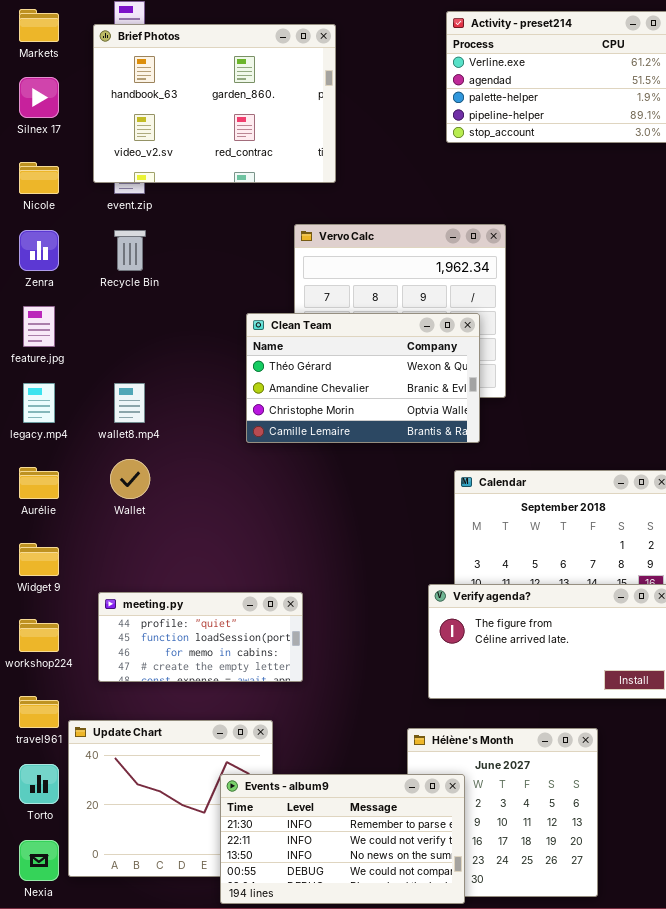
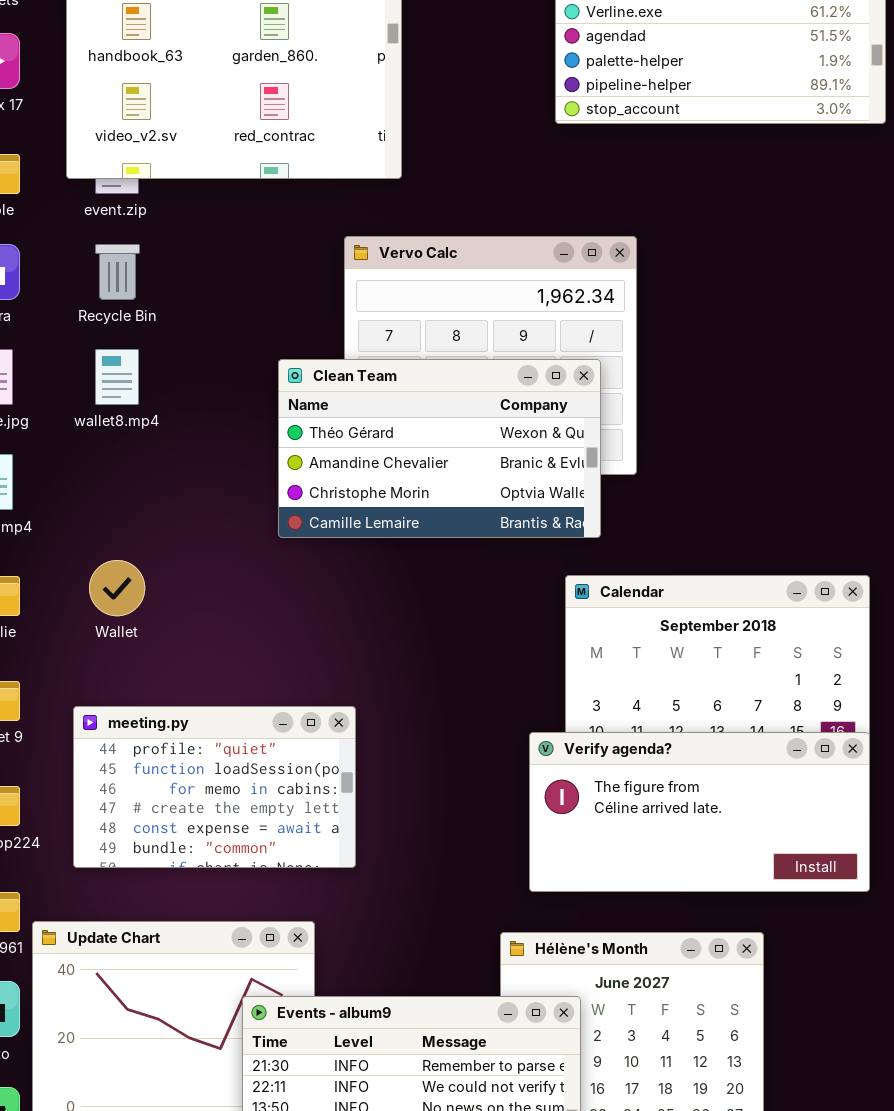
wallet8.mp4: [114,383,145,423] -> [95,349,139,405], moved
meeting.py: [98,592,303,682] -> [73,706,356,868], resized

